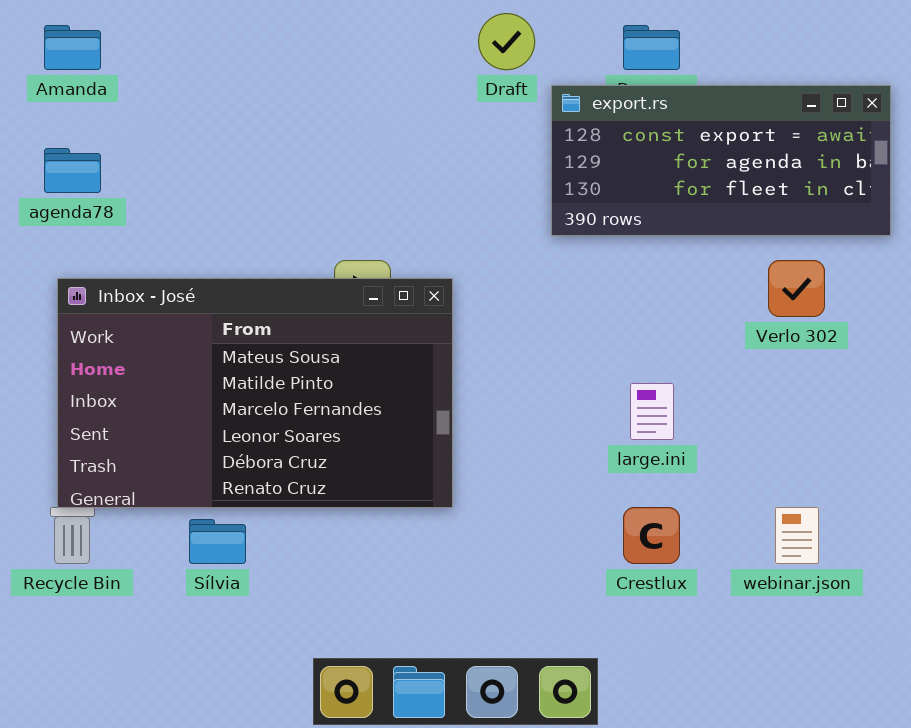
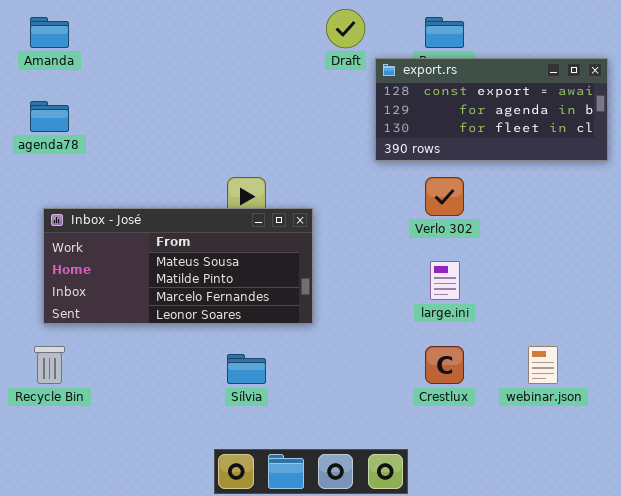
Verlo 302: [768,260,825,317] -> [425,177,464,216], moved
Inbox - José: [57,278,453,508] -> [43,208,313,324], moved, resized
Sílvia: [189,519,246,564] -> [227,354,266,384], moved

